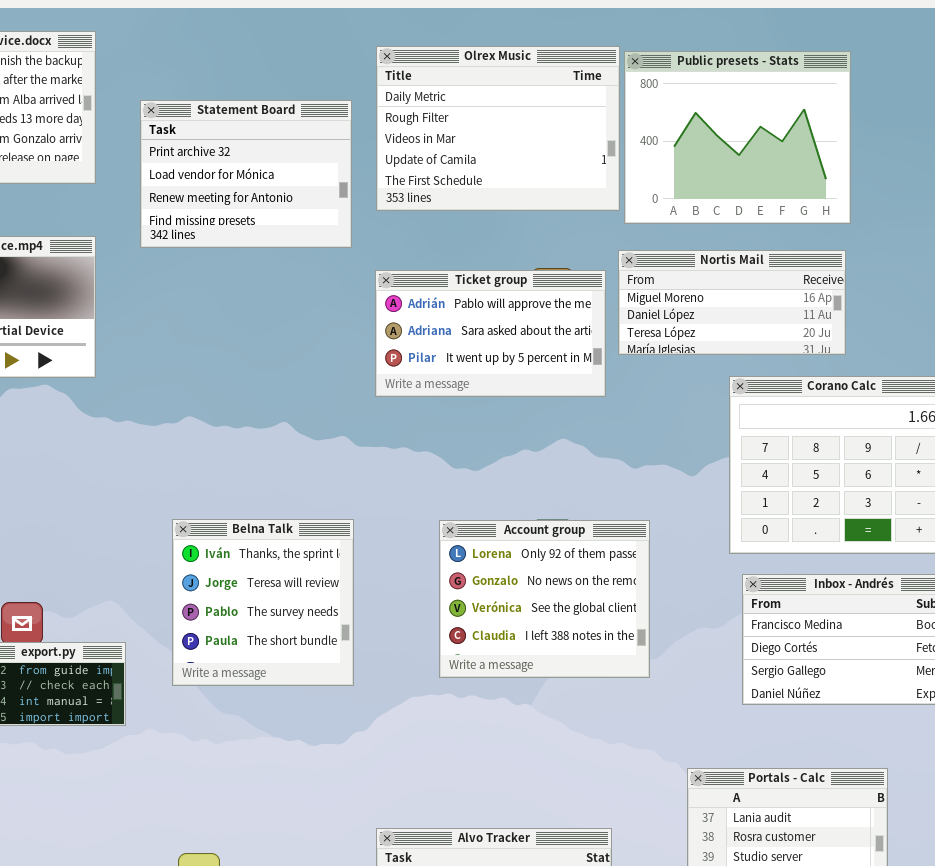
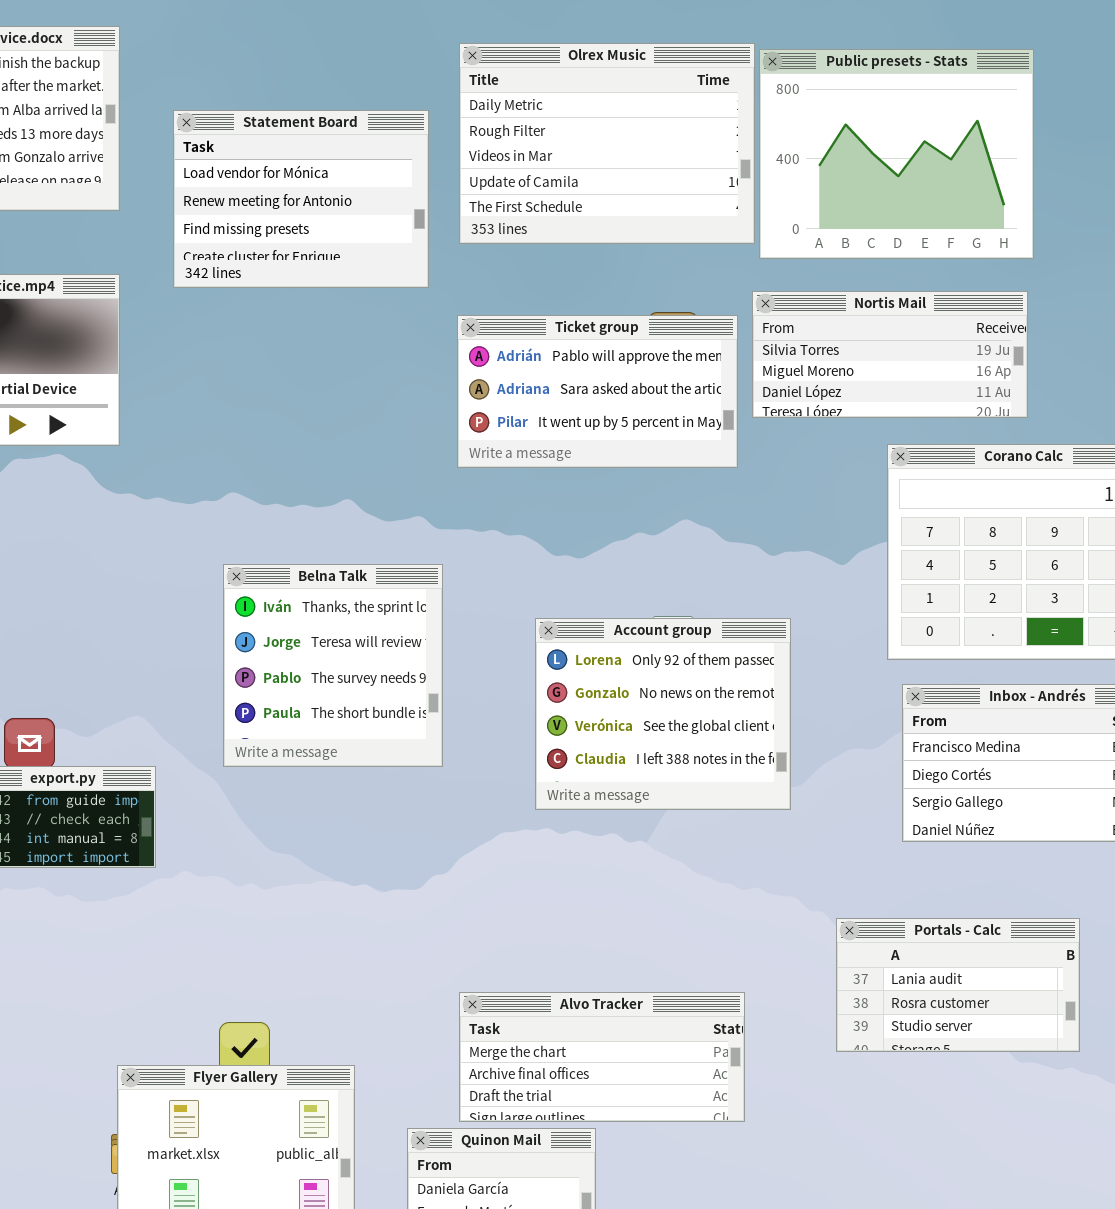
Statement Board: [140,100,352,248] -> [173,110,429,288], scrolled down 1 row
Nortis Mail: [618,250,846,355] -> [752,291,1028,418], scrolled up 1 row
Belna Talk: [172,519,354,686] -> [223,564,443,767], moved

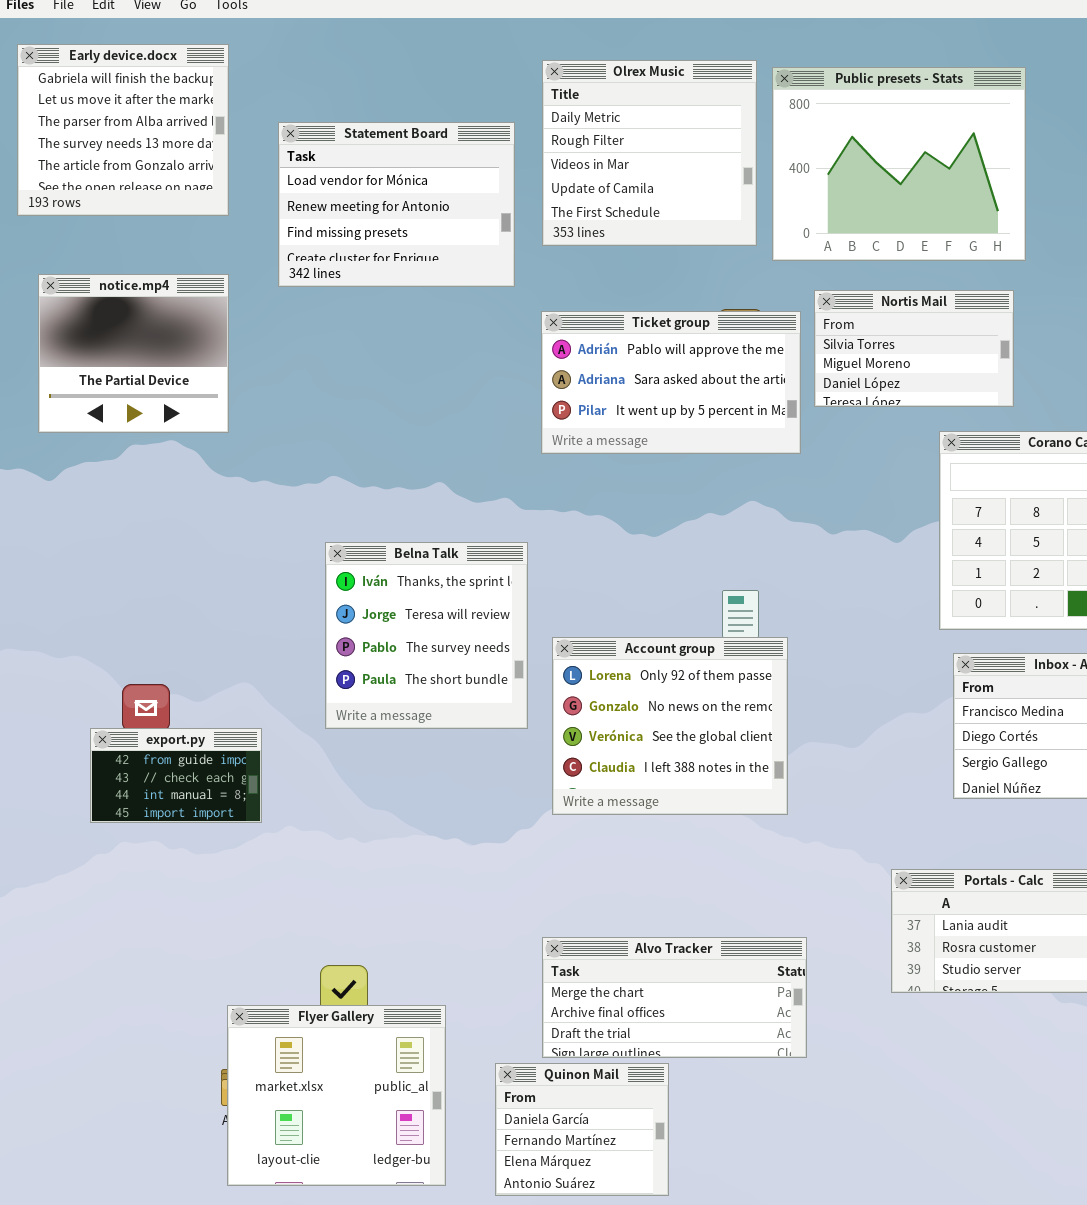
Olrex Music: [459,43,755,244] -> [542,60,757,246], resized
Public presets - Stats: [759,49,1034,259] -> [772,67,1026,261], moved
Nortis Mail: [752,291,1028,418] -> [814,290,1014,407], resized
Account group: [535,618,791,810] -> [552,637,788,815], moved

